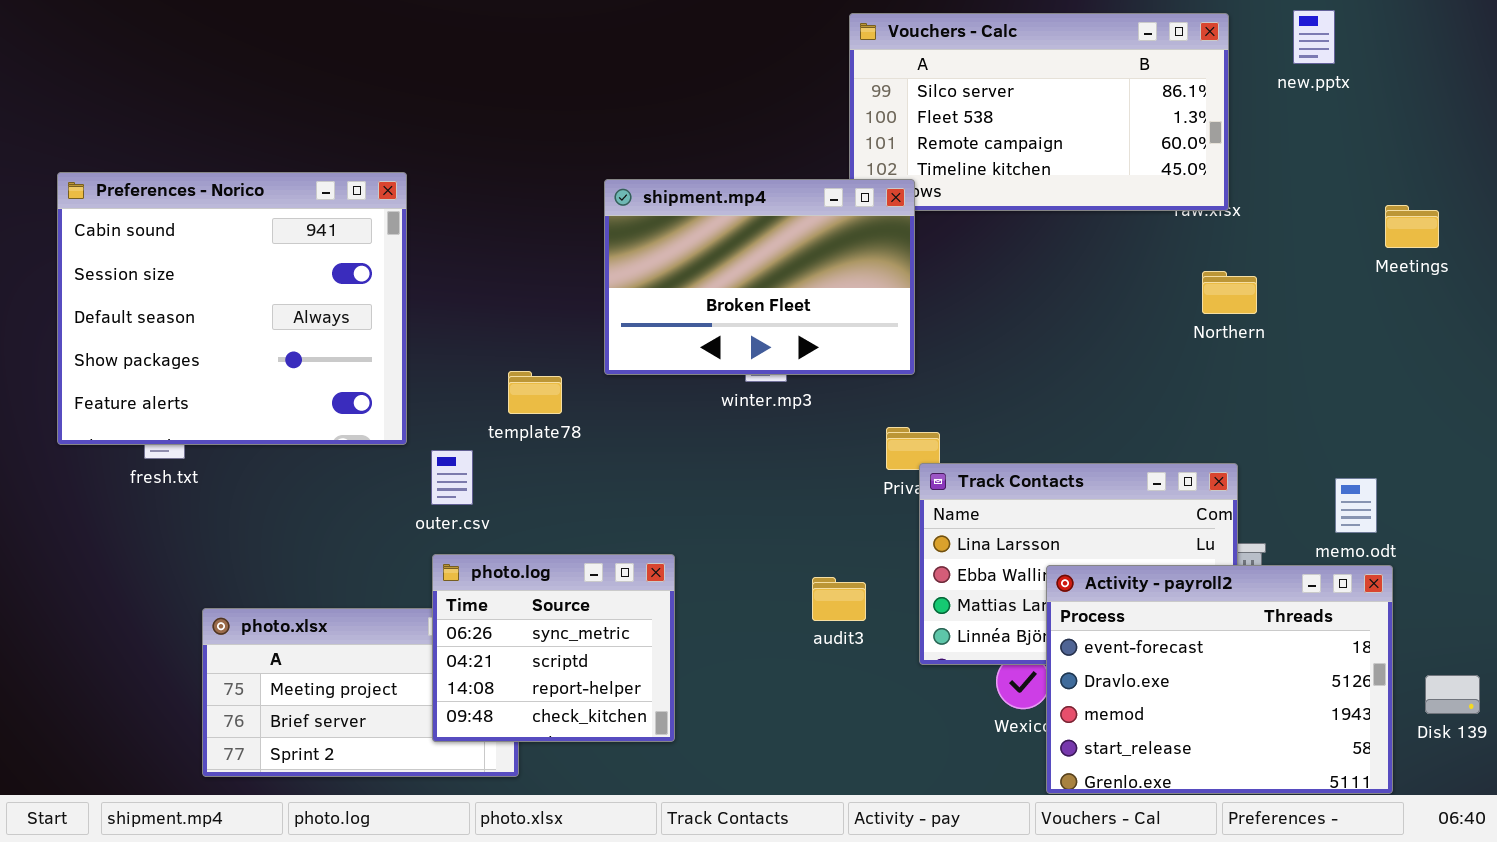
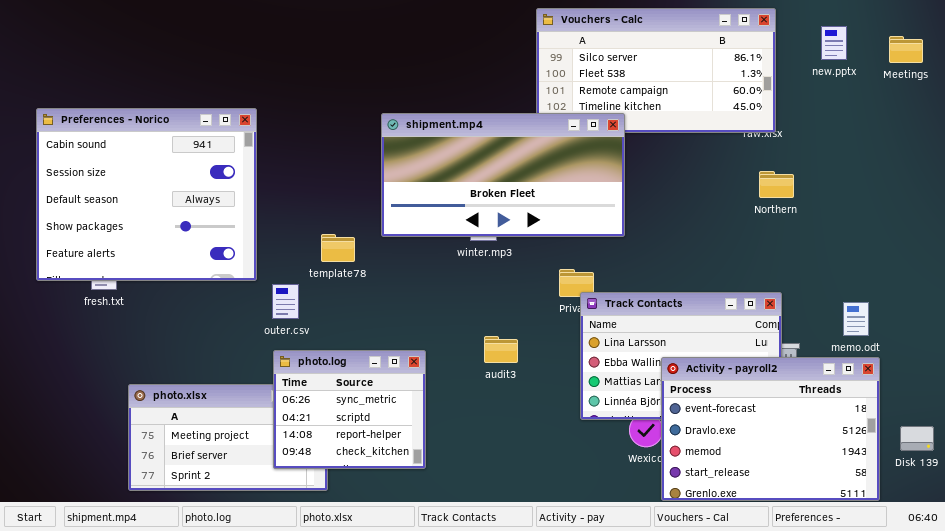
new.pptx: [1293,10,1335,64] -> [821,26,847,60], moved
shipment.mp4: [604,179,915,375] -> [381,113,625,237], resized
Meetings: [1385,205,1439,248] -> [889,36,923,63], moved
audit3: [812,577,866,621] -> [484,336,518,363], moved

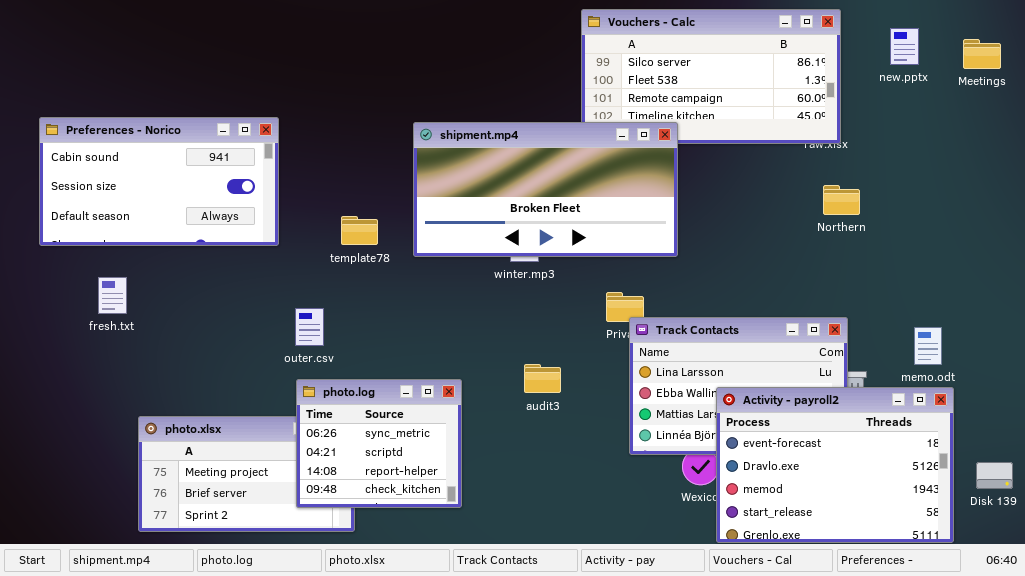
Preferences - Norico: [36,108,257,281] -> [39,117,279,246], resized
template78: [321,234,355,262] -> [341,216,378,245], moved

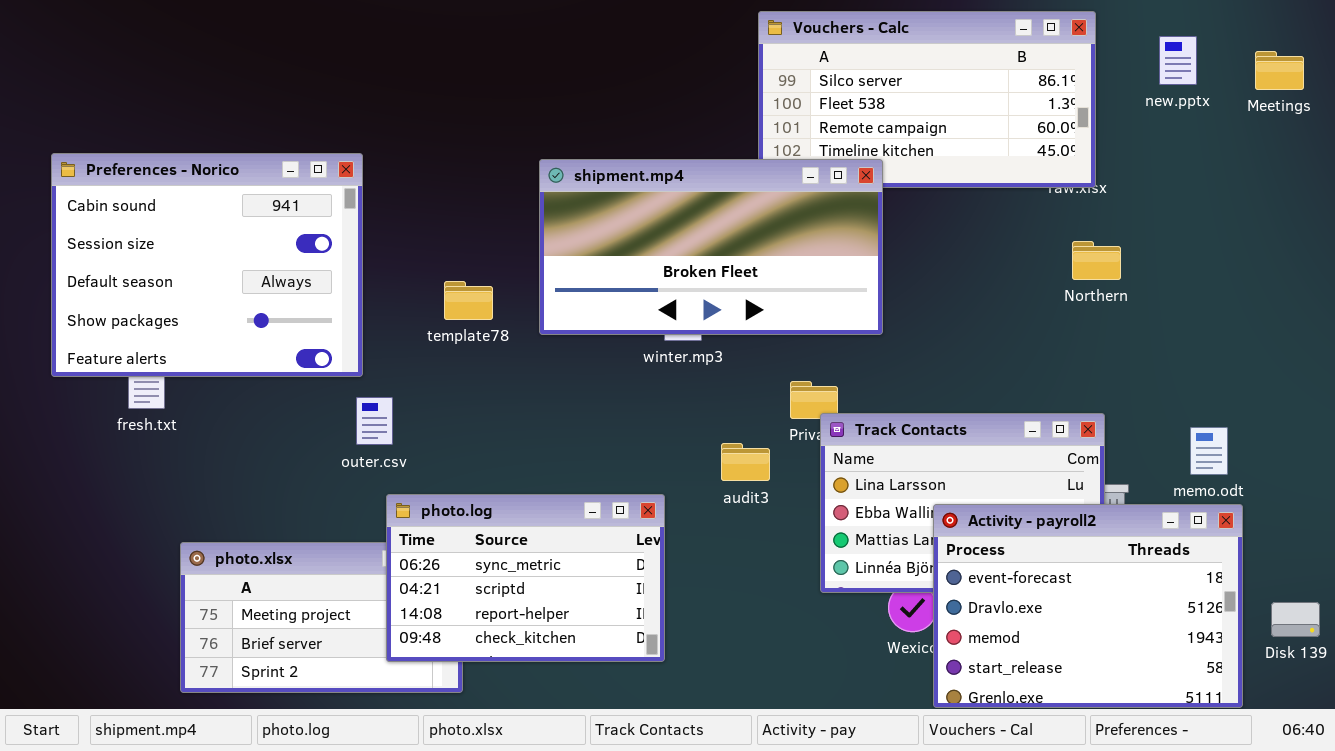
Preferences - Norico: [39,117,279,246] -> [51,153,363,377], resized
outer.csv: [295,308,324,346] -> [356,397,393,445], moved
audit3: [524,364,561,393] -> [721,443,770,481], moved
photo.log: [296,379,462,508] -> [386,494,665,662], resized

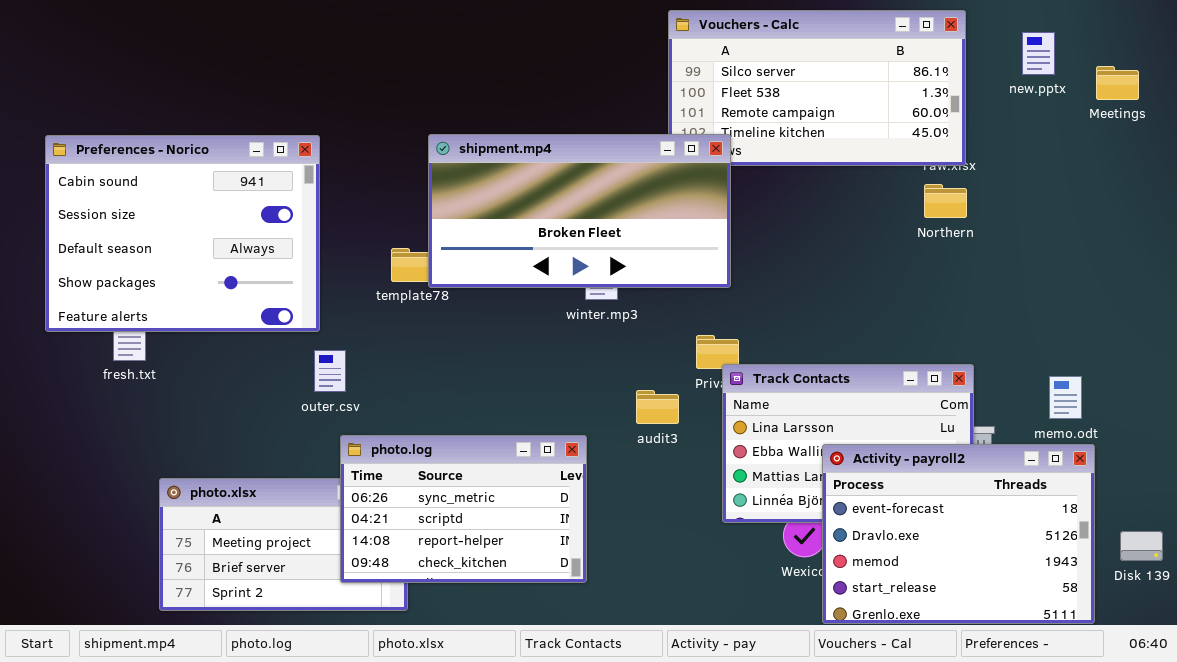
Meetings: [1255,51,1304,90] -> [1096,66,1139,100], moved
shipment.mp4: [539,159,883,335] -> [428,134,731,288], moved
Northern: [1072,241,1121,280] -> [924,184,967,218], moved

